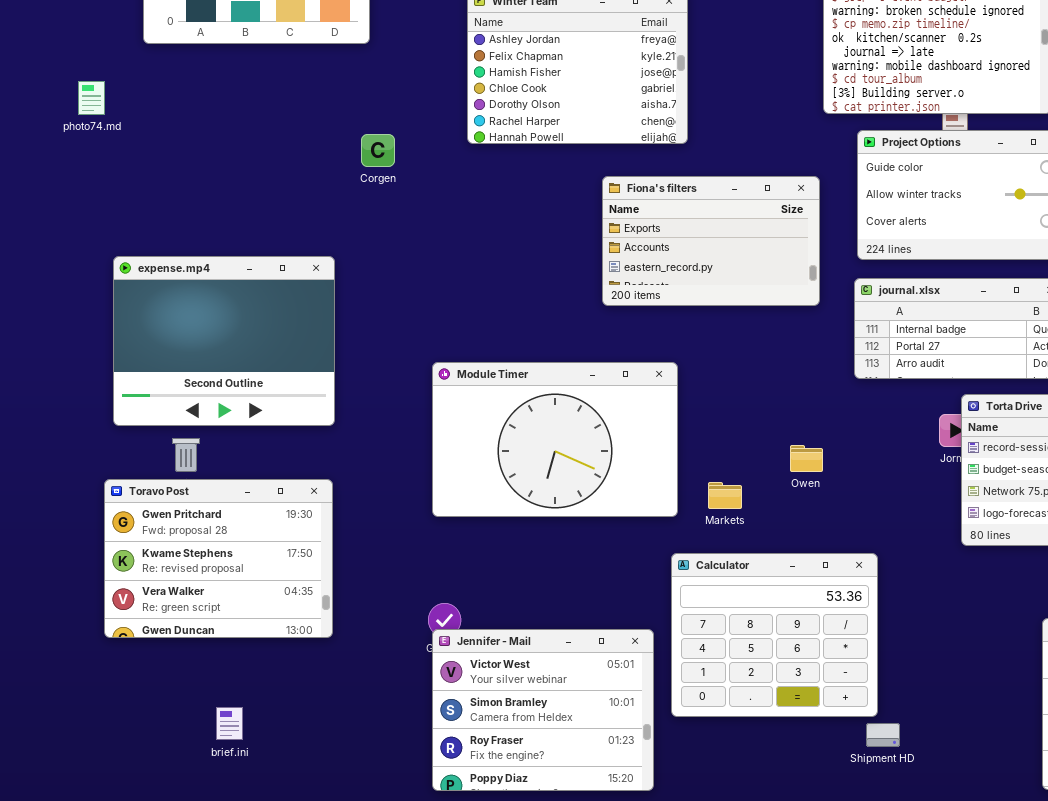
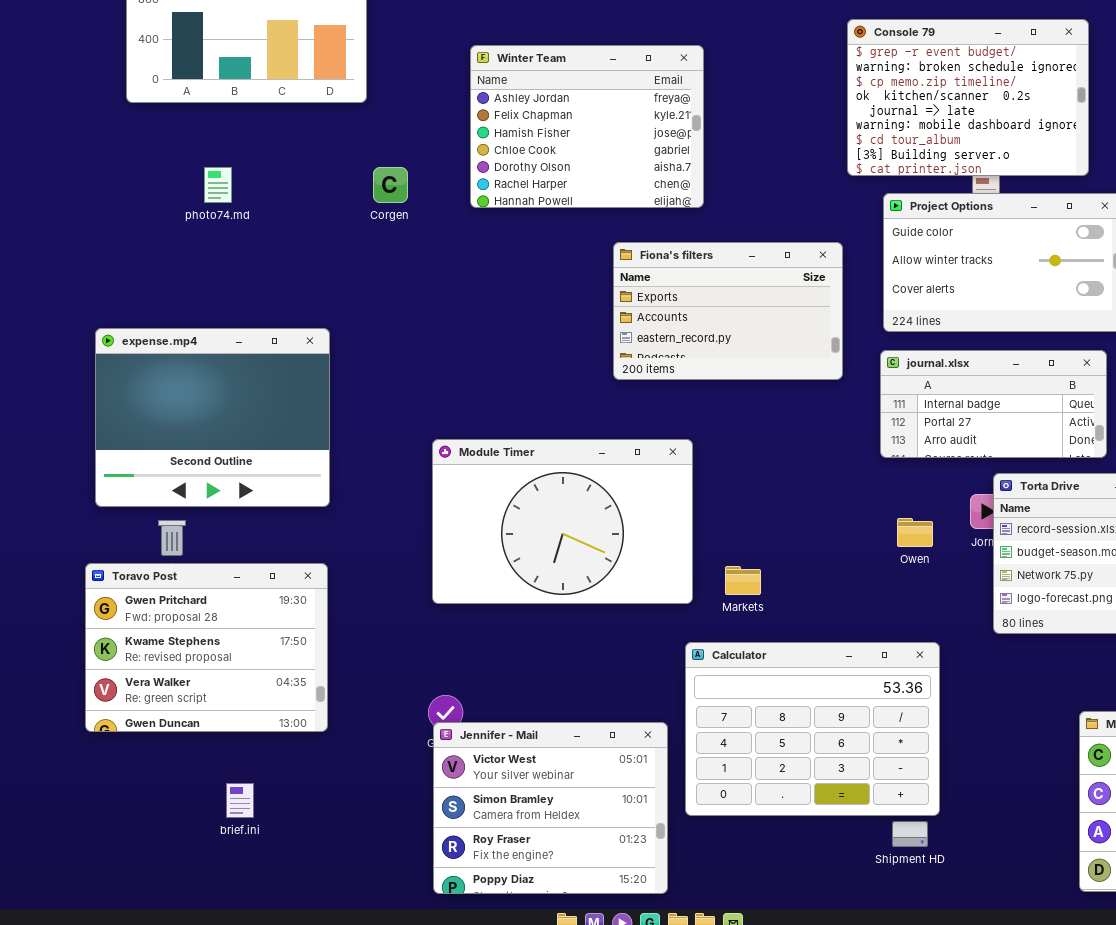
photo74.md: [78,81,105,115] -> [204,167,232,203], moved
Corgen: [361,134,395,167] -> [373,167,408,203], moved
Owen: [790,445,823,472] -> [897,518,933,547], moved
Calculator: [671,553,878,717] -> [685,642,940,816], resized
brief.ini: [216,707,243,740] -> [226,783,254,818], moved

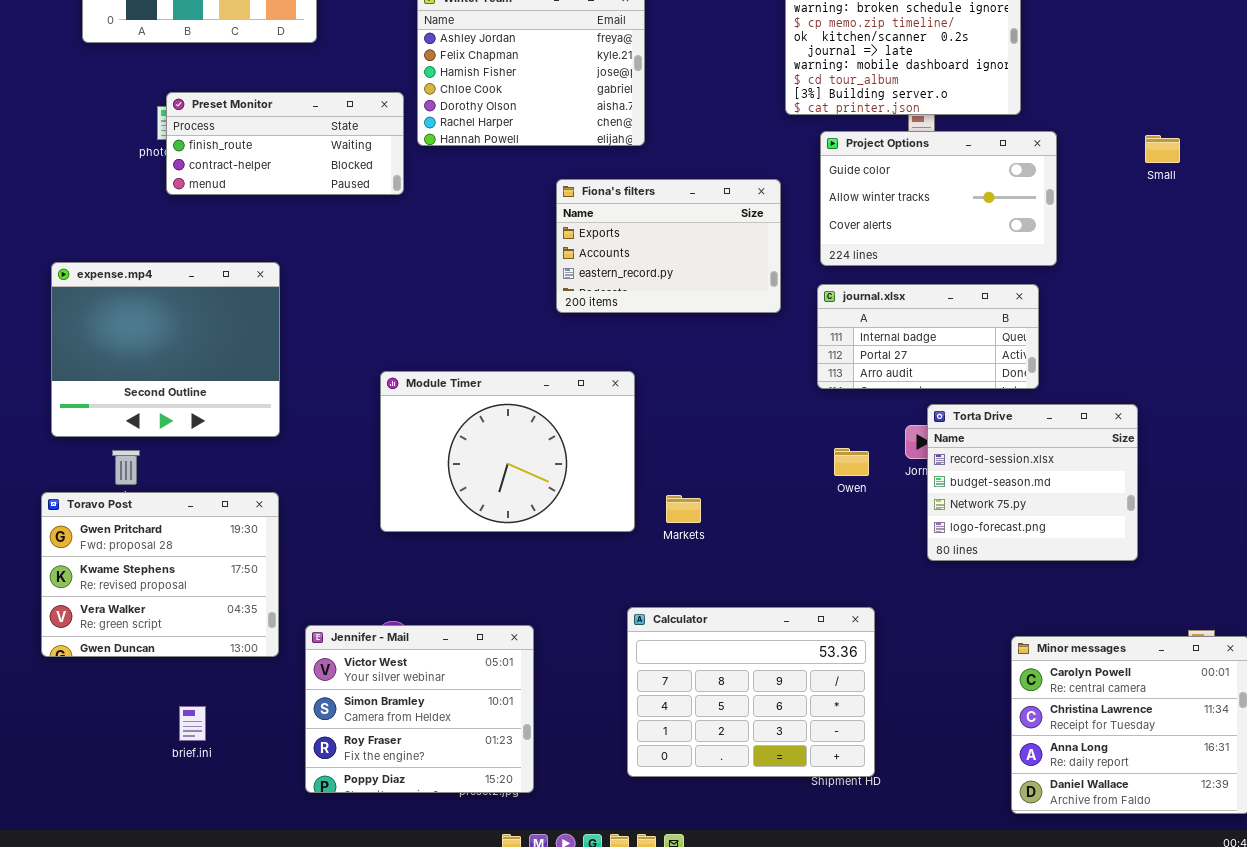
Preset Monitor: none -> [166,92,404,195], opened
Calculator: [685,642,940,816] -> [627,607,875,777], moved
Jennifer - Mail: [433,722,668,894] -> [305,625,534,793], moved

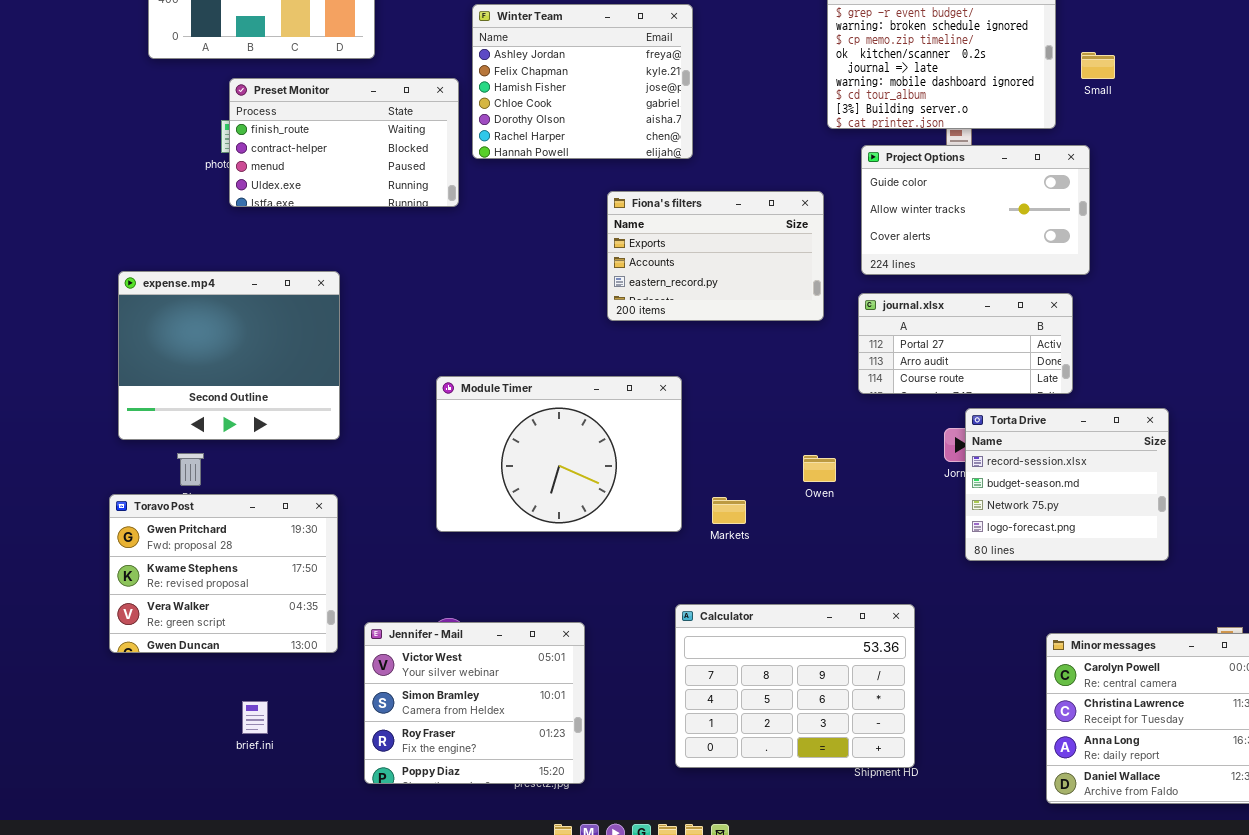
Preset Monitor: [166,92,404,195] -> [229,78,459,207], resized
Small: [1145,135,1180,163] -> [1081,52,1115,79], moved
journal.xlsx: [817,284,1039,389] -> [858,293,1073,394], scrolled down 1 row
Owen: [834,448,869,476] -> [803,455,836,482], moved

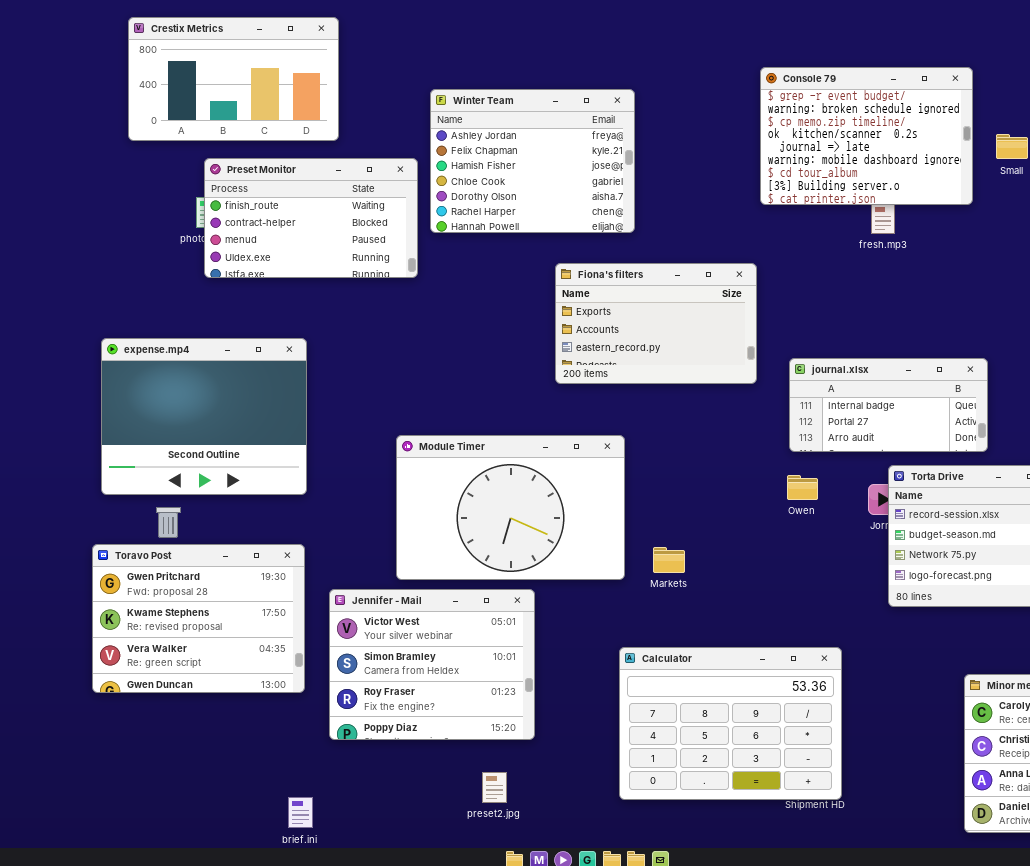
Project Options: [861,145,1090,275] -> none, closed
journal.xlsx: [858,293,1073,394] -> [789,358,988,452], scrolled up 1 row
Owen: [803,455,836,482] -> [787,475,818,500], moved
Jennifer - Mail: [364,622,585,784] -> [329,589,535,740], moved
brief.ini: [242,701,268,734] -> [288,797,313,828], moved

